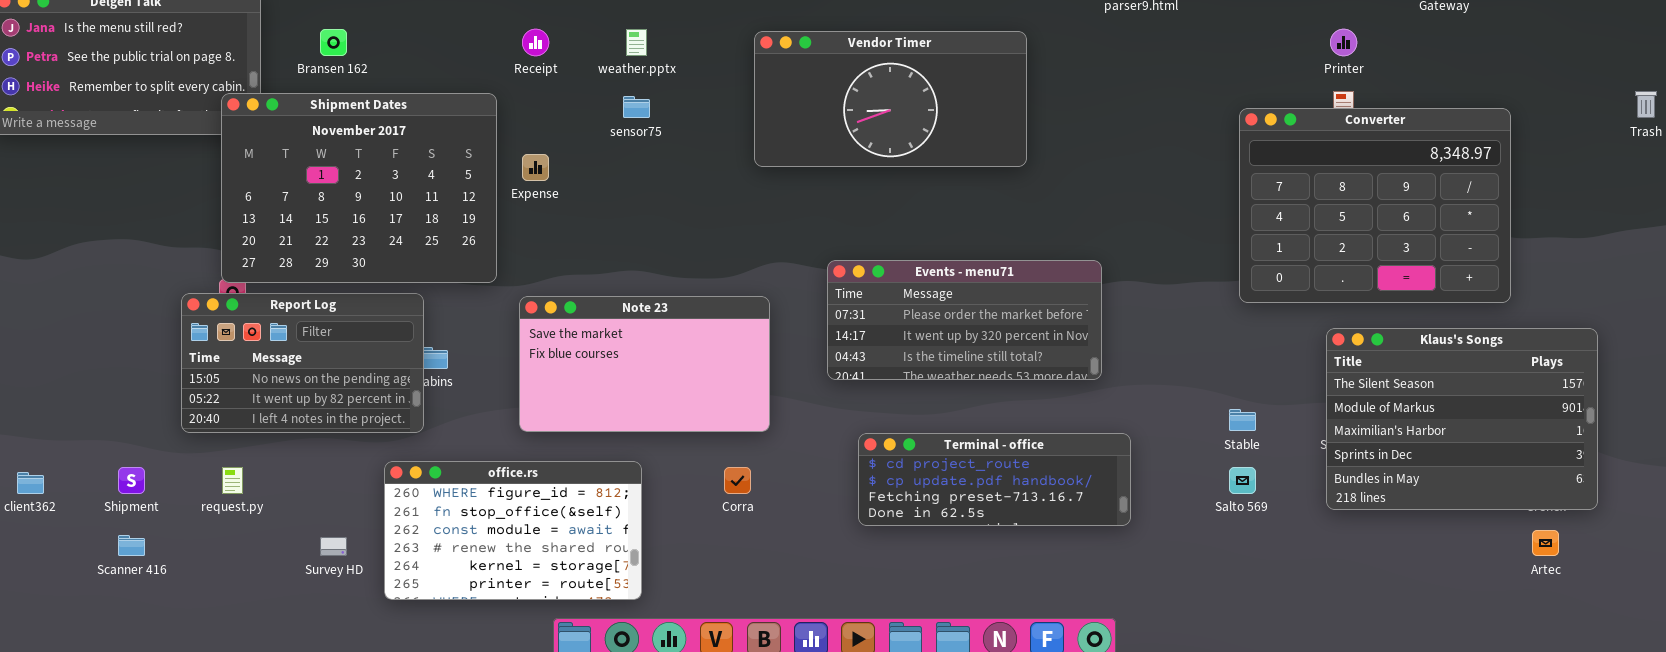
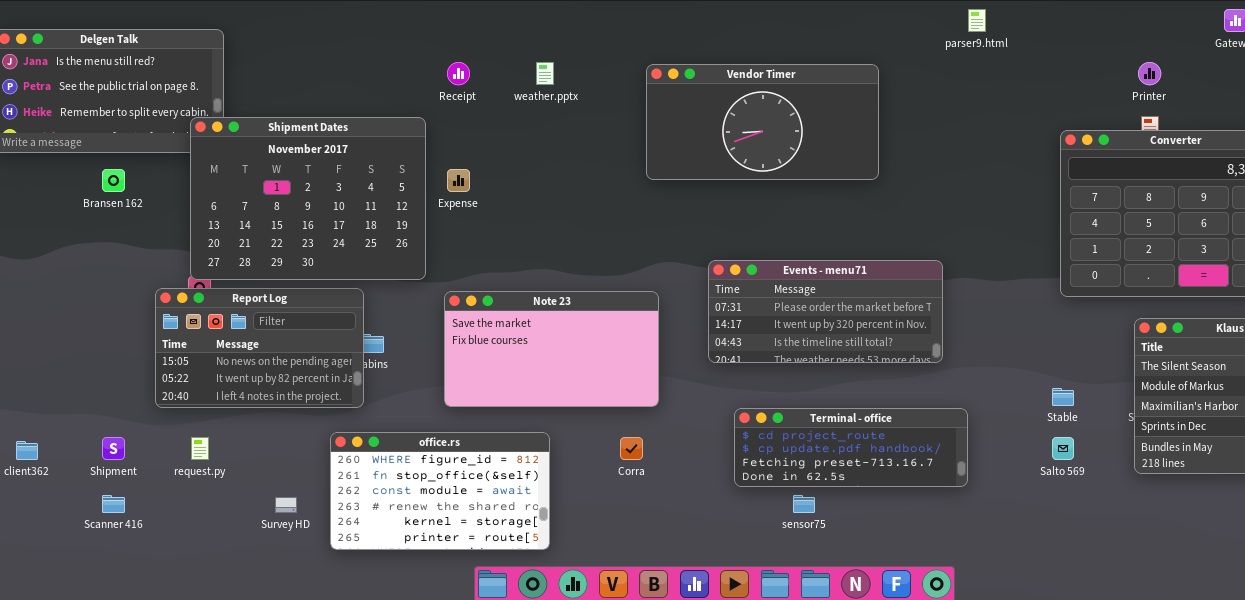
Bransen 162: [320,29,347,56] -> [102,169,125,192], moved
sensor75: [623,96,650,118] -> [793,495,815,513], moved

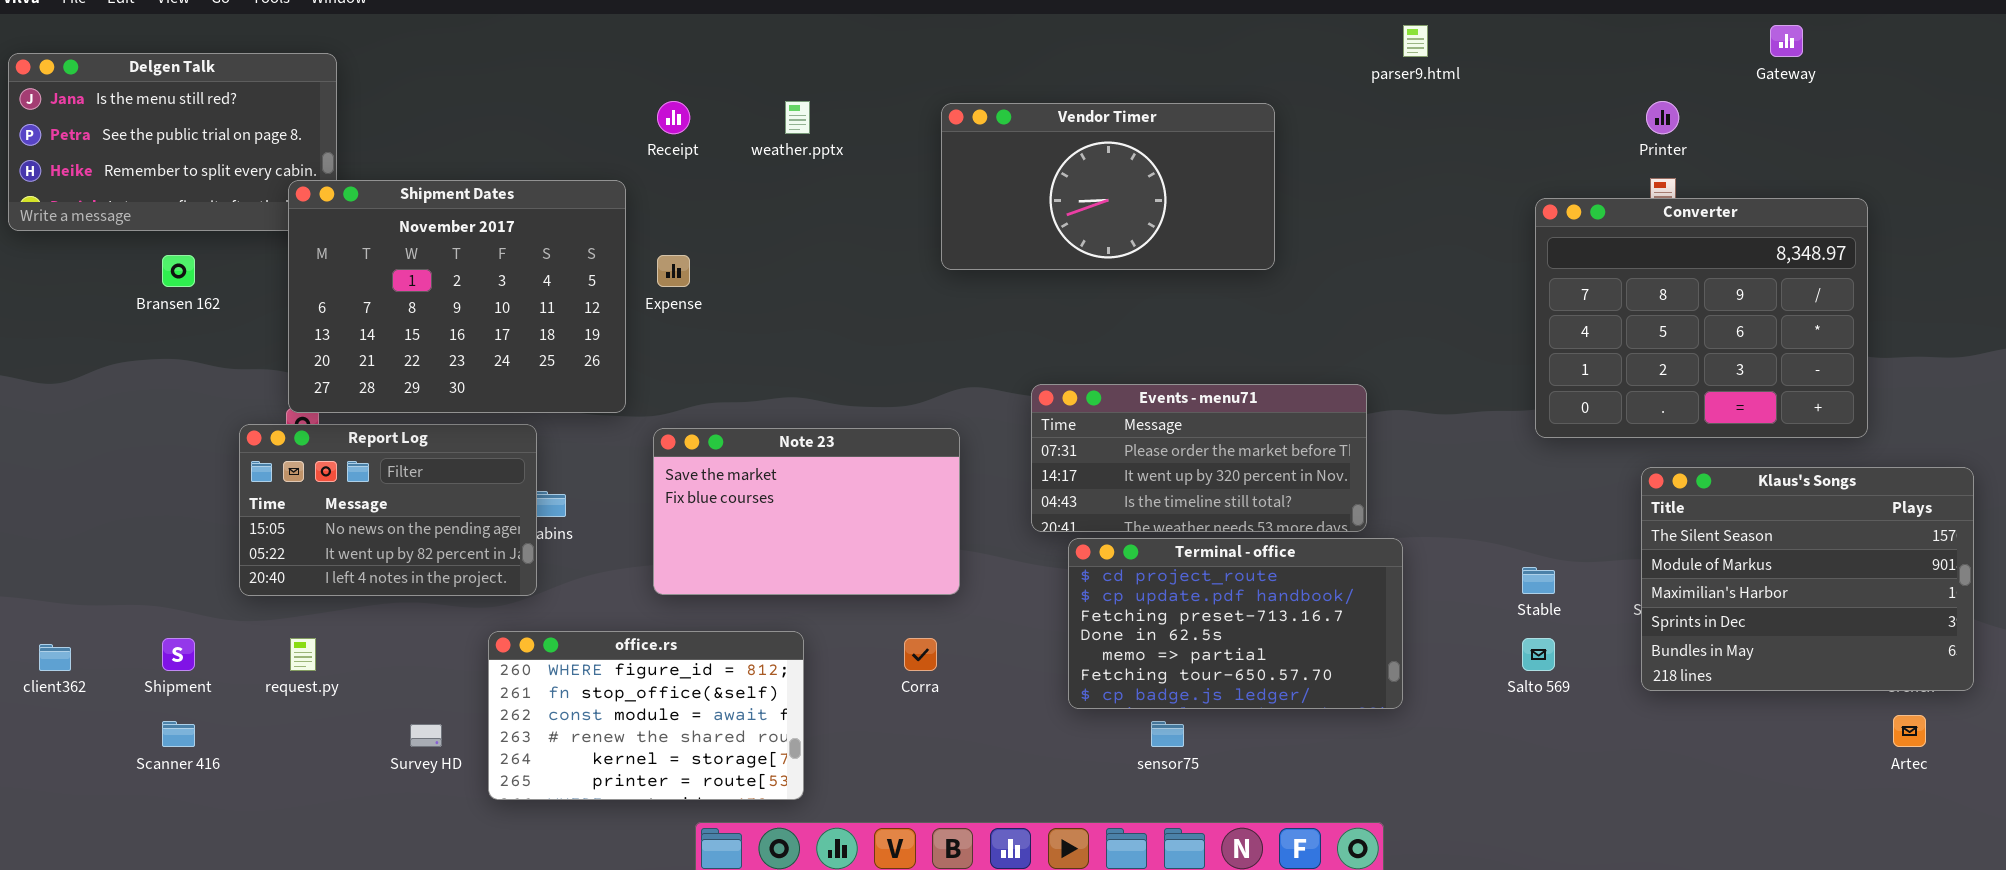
Terminal - office: [734,408,968,487] -> [1068,538,1403,709], resized

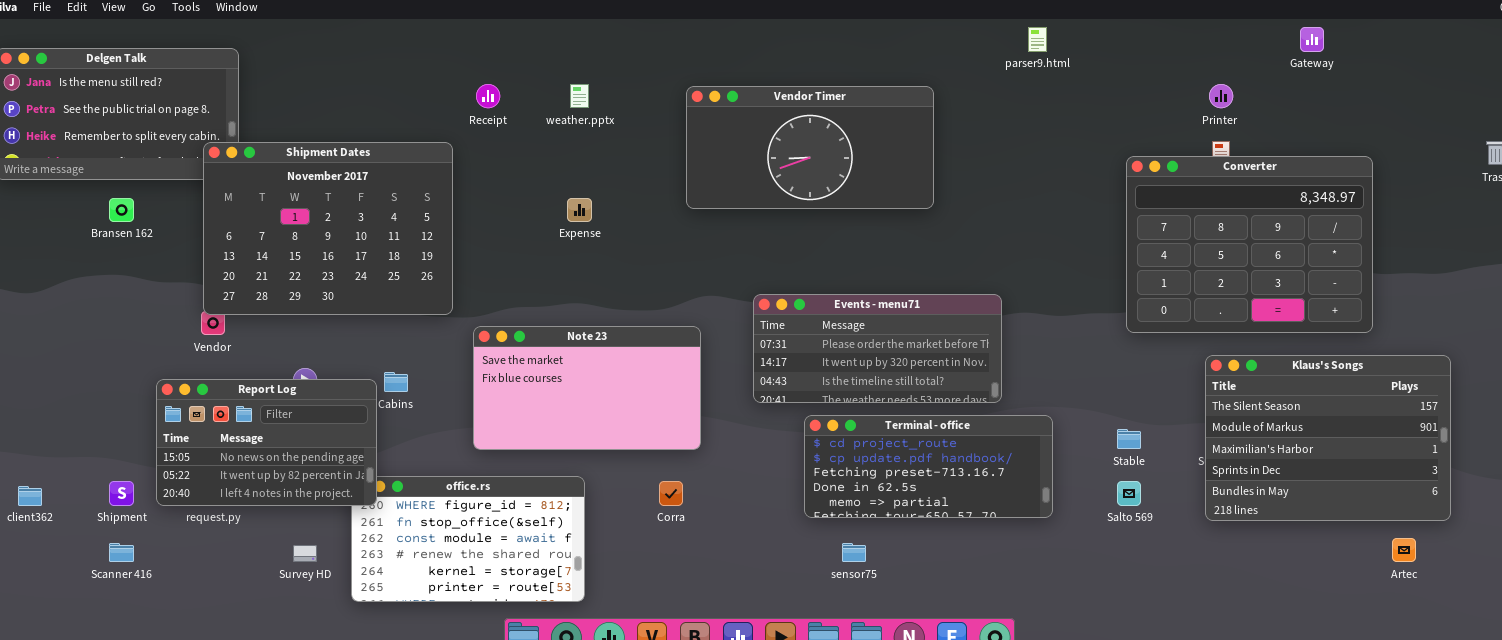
Expense: [657,255,690,287] -> [567,198,592,222], moved
Report Log: [239,424,537,596] -> [156,379,377,506], moved
Terminal - office: [1068,538,1403,709] -> [804,415,1053,518], moved, resized

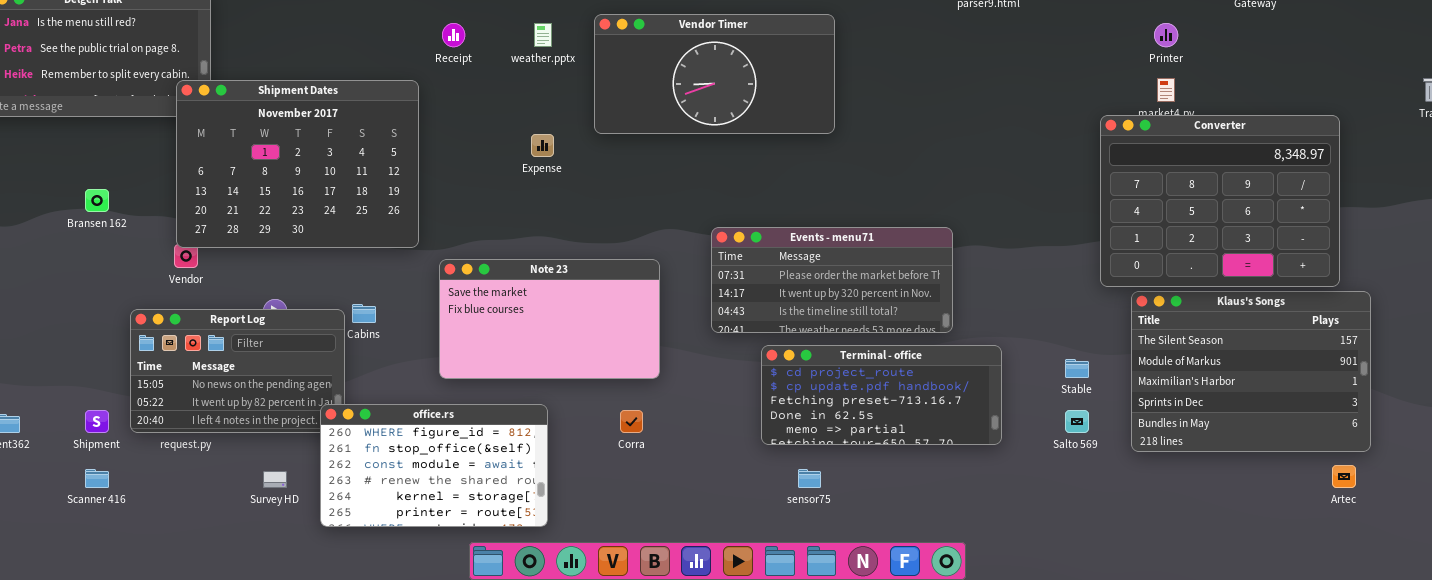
Vendor Timer: [686,86,934,209] -> [594,14,835,134], moved
Converter: [1126,156,1373,333] -> [1100,115,1340,287], moved
Bransen 162: [109,198,134,222] -> [85,189,109,212], moved
Klaus's Songs: [1205,355,1451,521] -> [1131,291,1371,452], moved
office.rs: [351,476,585,602] -> [320,404,548,527], raised

